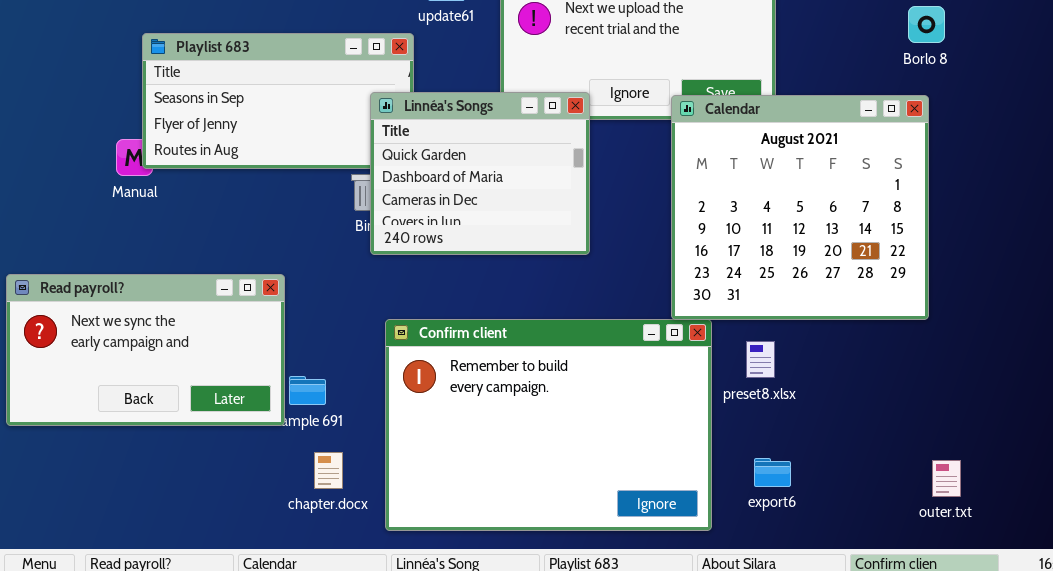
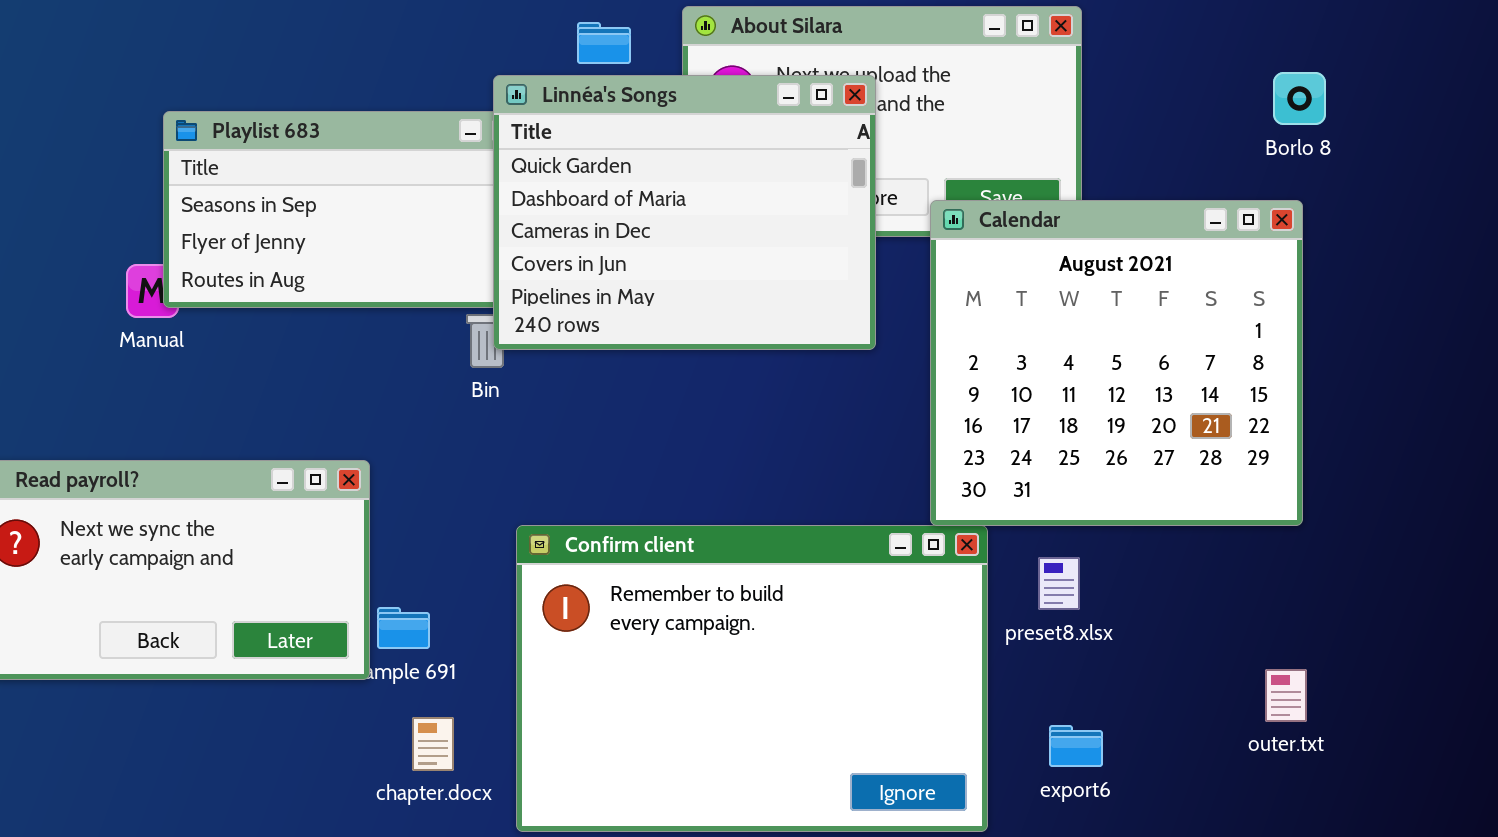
Linnéa's Songs: [370,92,590,255] -> [493,75,876,350], moved, resized
outer.txt: [932,460,961,497] -> [1265,669,1307,722], moved

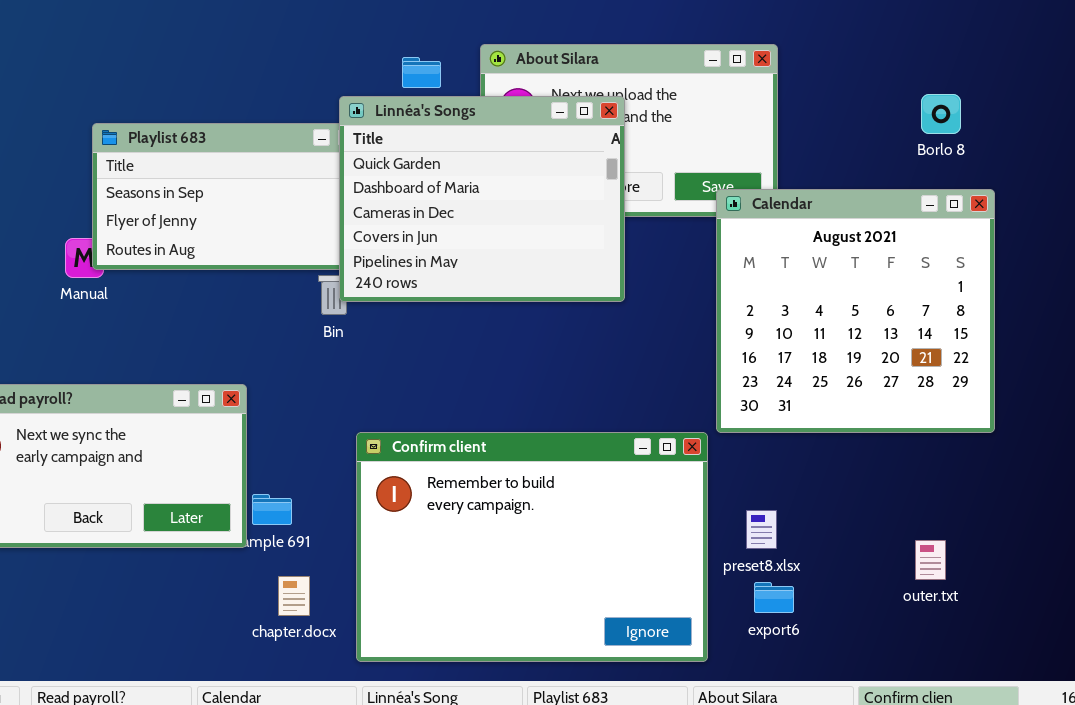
Calendar: [930,200,1303,526] -> [716,189,995,433], moved
preset8.xlsx: [1038,557,1080,610] -> [746,510,777,549], moved

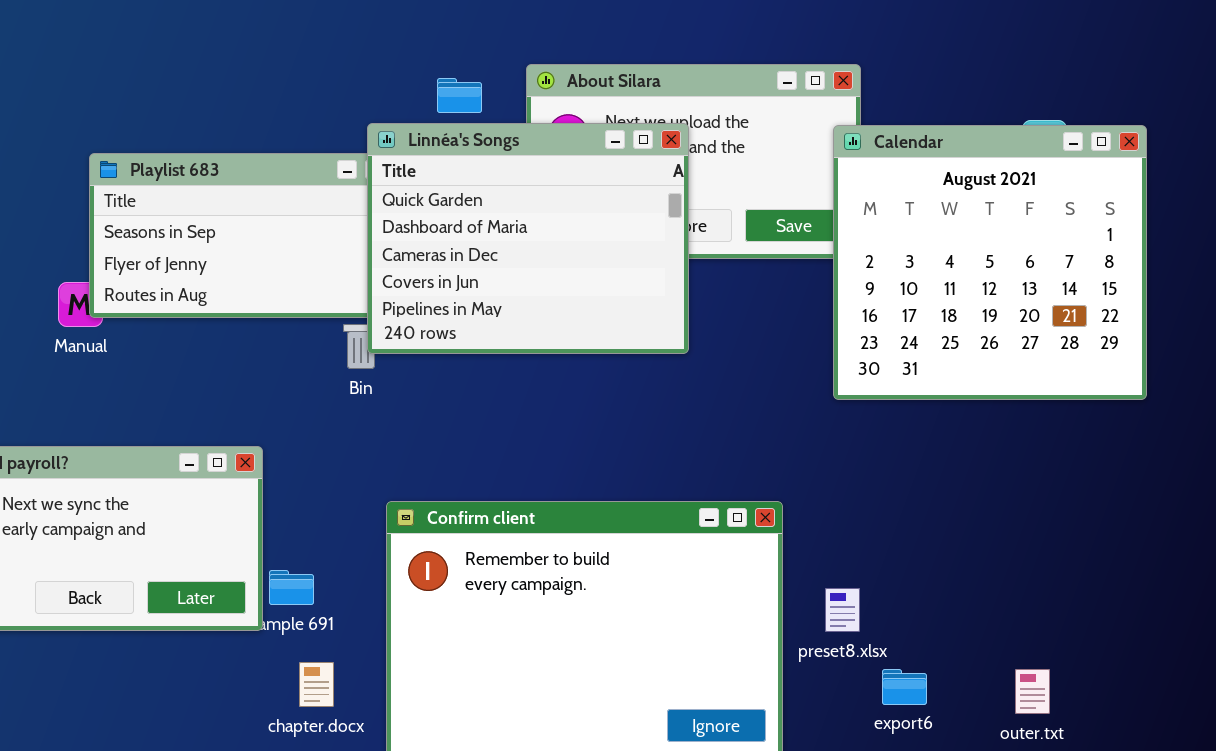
Calendar: [716,189,995,433] -> [833,125,1147,400], moved
outer.txt: [915,540,946,580] -> [1015,669,1050,714], moved
export6: [754,582,794,613] -> [882,669,927,705], moved

